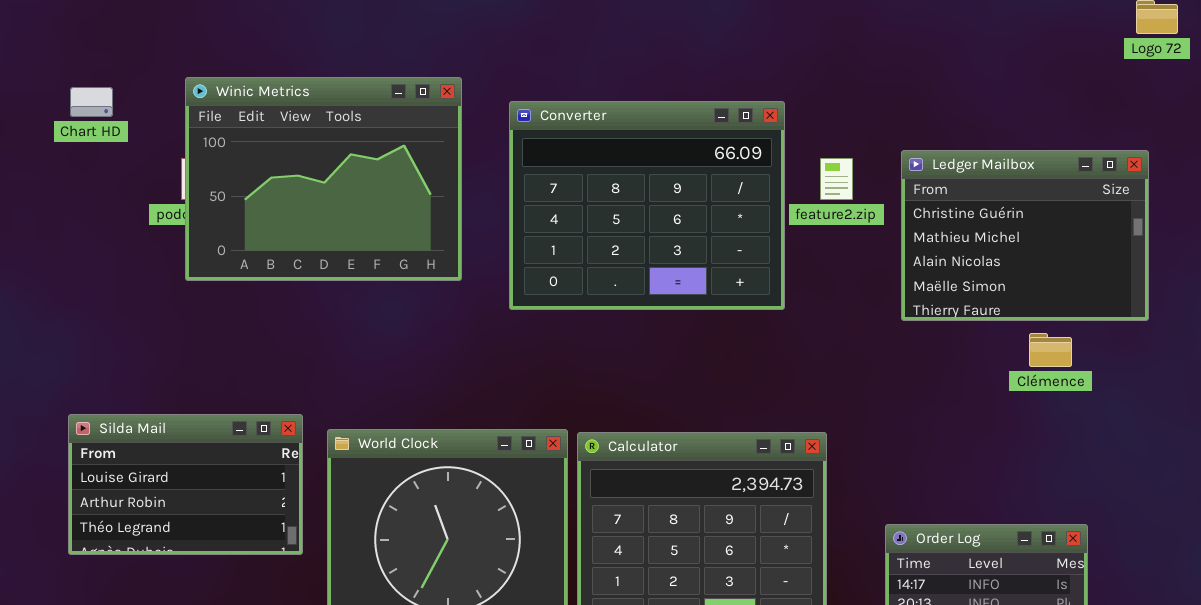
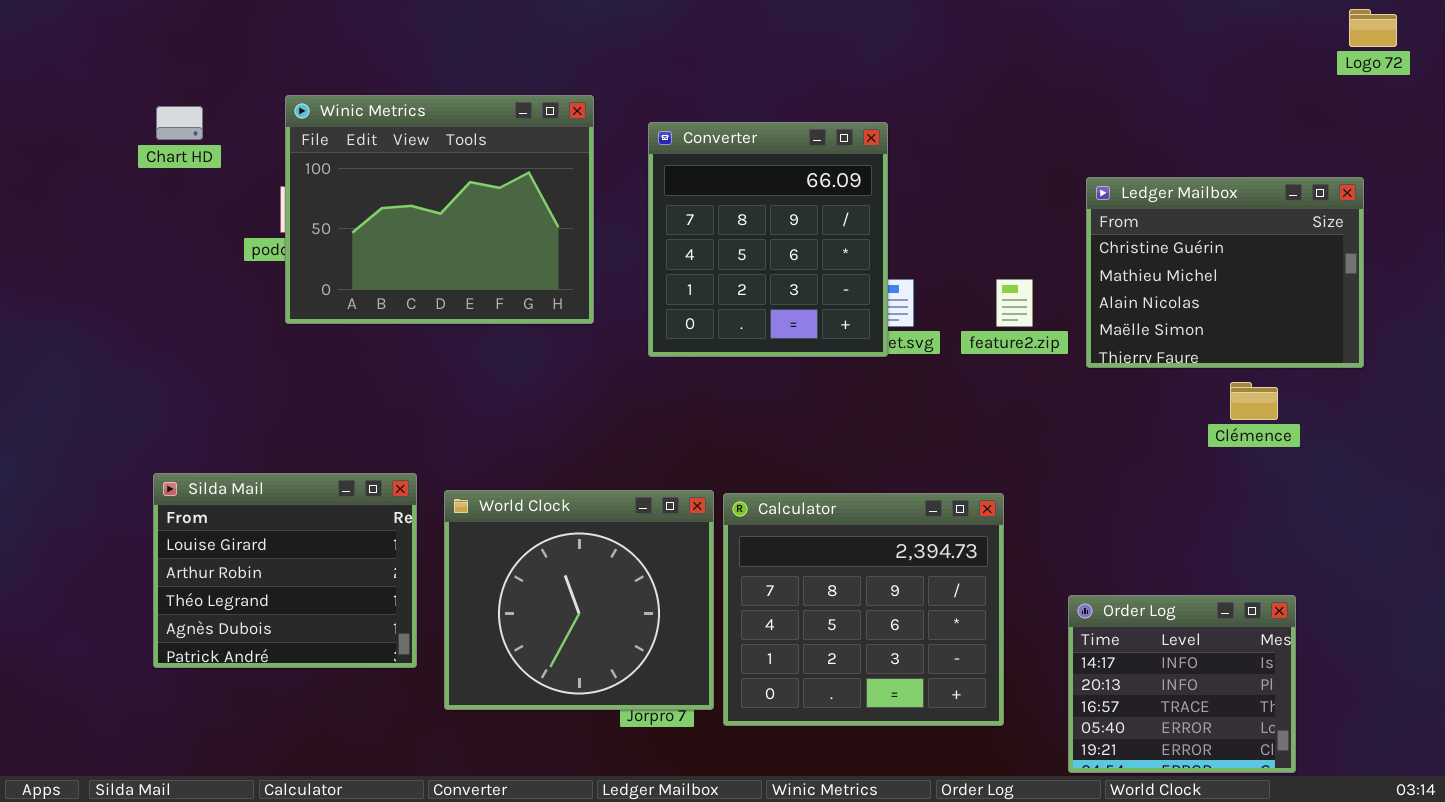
Converter: [509,101,785,310] -> [648,122,888,357], resized
feature2.zip: [820,158,853,200] -> [996,279,1033,327], moved
Silda Mail: [68,414,303,555] -> [153,473,417,668], resized

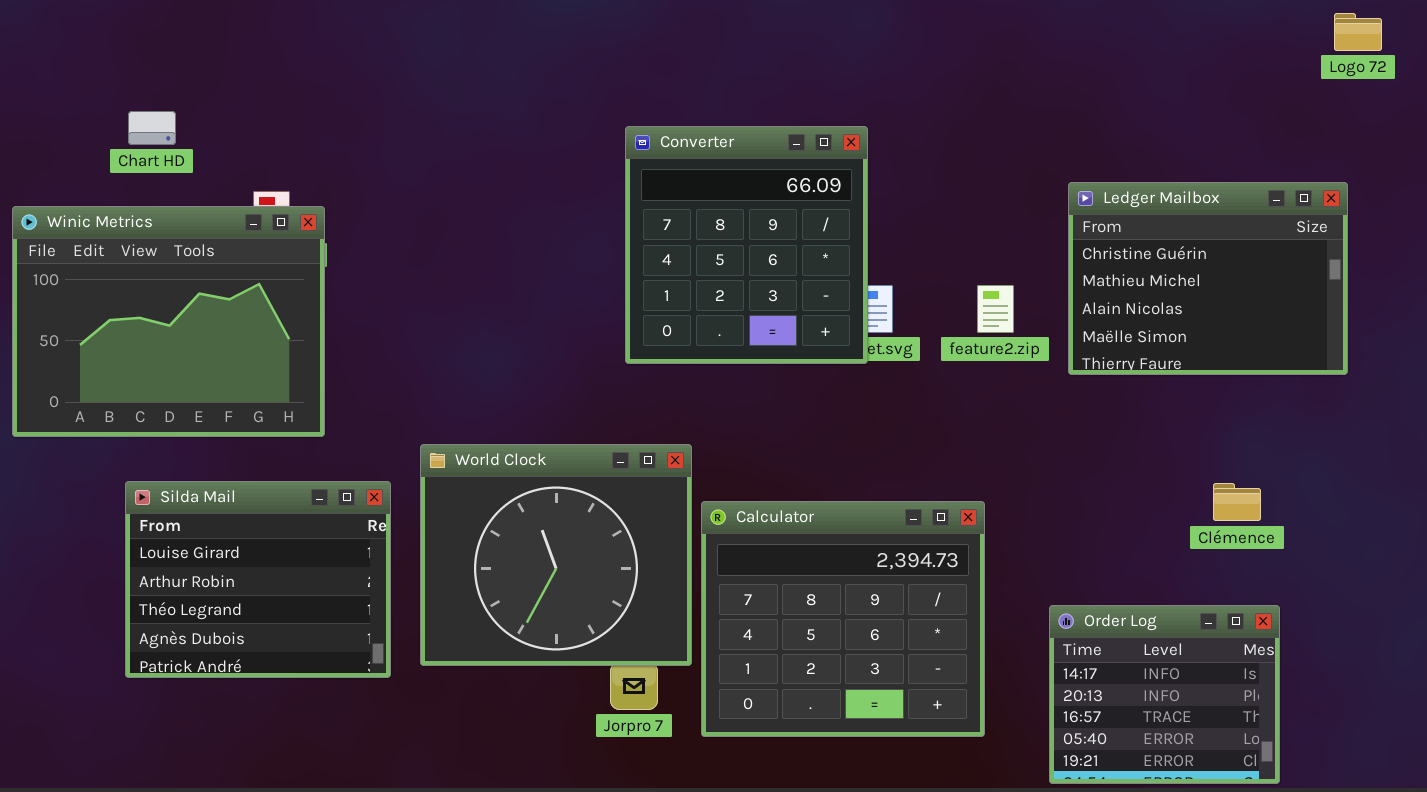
Winic Metrics: [285,95,594,324] -> [12,206,325,437], moved
Clémence: [1230,382,1278,420] -> [1213,483,1261,521], moved
World Clock: [444,490,714,710] -> [420,444,692,666], moved

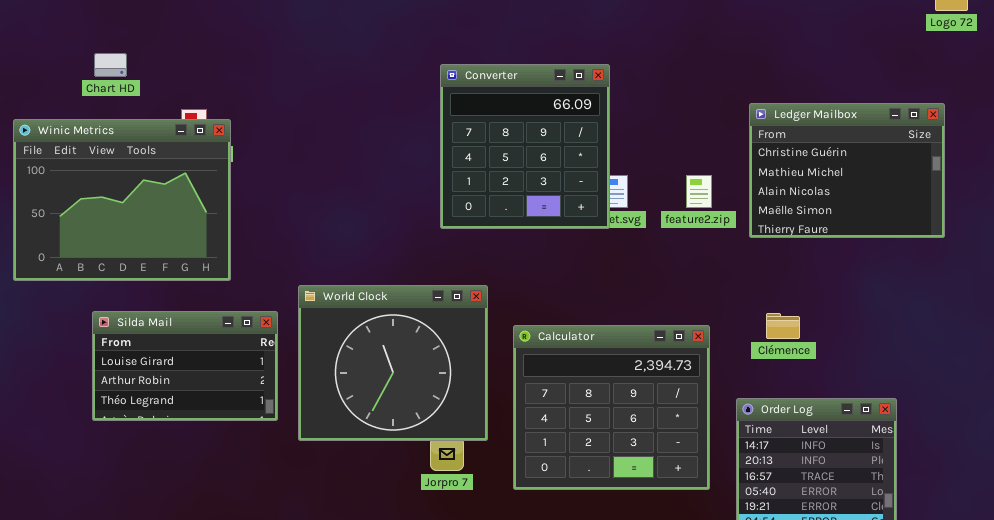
Silda Mail: [125,481,391,678] -> [92,311,278,421], resized
Clémence: [1213,483,1261,521] -> [766,313,800,339], moved
Calculator: [701,501,985,737] -> [513,325,710,490], moved

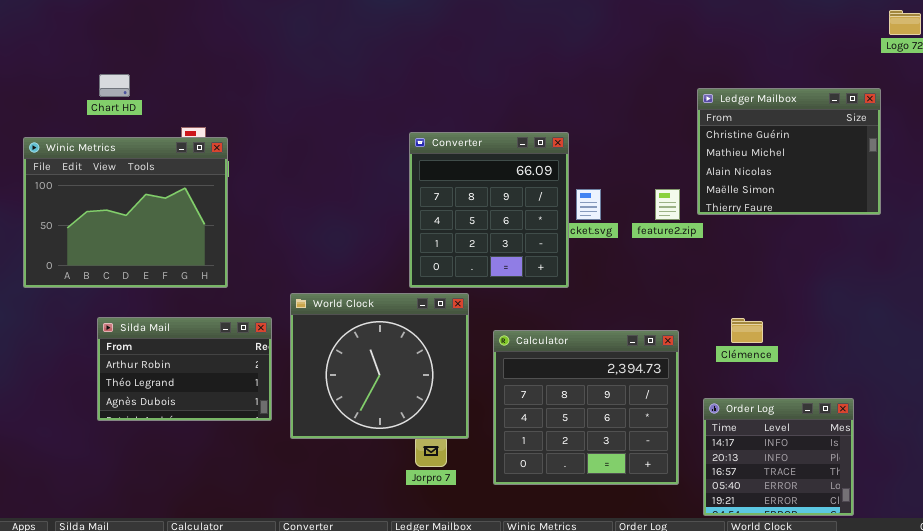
Converter: [440,64,610,229] -> [409,132,569,288], moved
Ledger Mailbox: [749,103,945,238] -> [697,88,881,215], moved
Silda Mail: [92,311,278,421] -> [97,317,272,421], scrolled down 1 row

